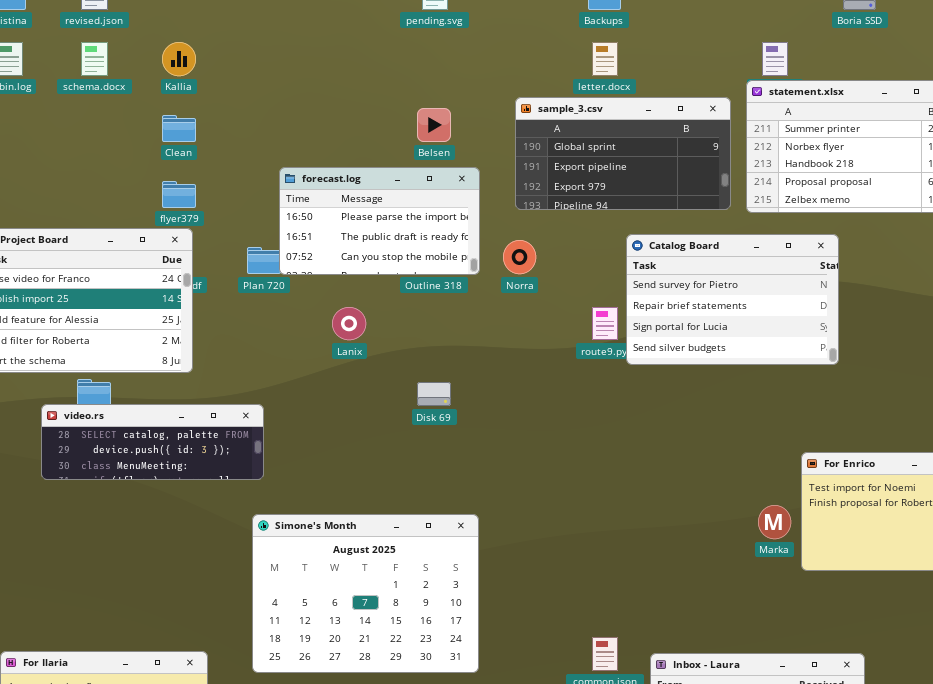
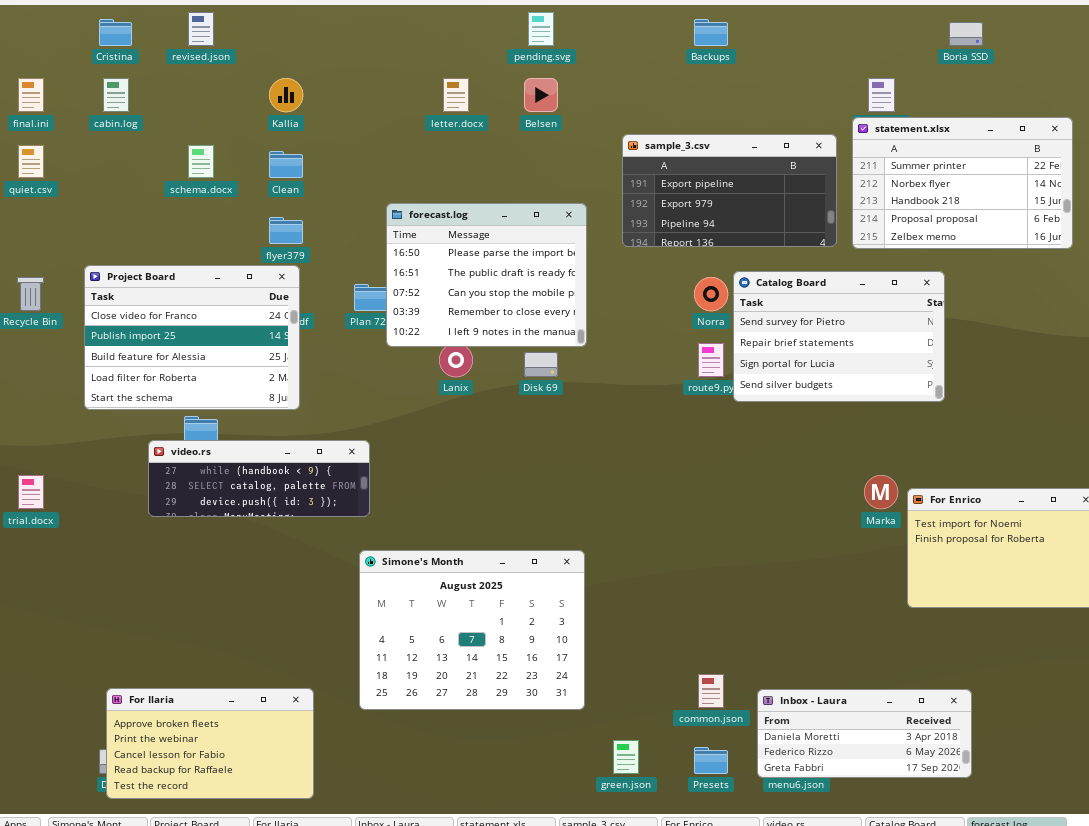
schema.docx: [81,42,108,76] -> [188,145,214,178], moved
letter.docx: [592,42,618,76] -> [443,78,469,112], moved
sample_3.csv: [515,97,731,210] -> [622,134,837,247], scrolled down 1 row
Belsen: [417,108,451,142] -> [524,78,558,112], moved
forecast.log: [279,167,480,275] -> [386,203,587,347], resized
Norra: [503,240,536,274] -> [694,277,728,311], moved
Disk 69: [417,382,451,406] -> [524,352,558,377], moved
video.rs: [41,404,264,480] -> [148,440,370,517], scrolled up 1 row
Marka: [758,505,791,539] -> [864,475,898,509], moved

